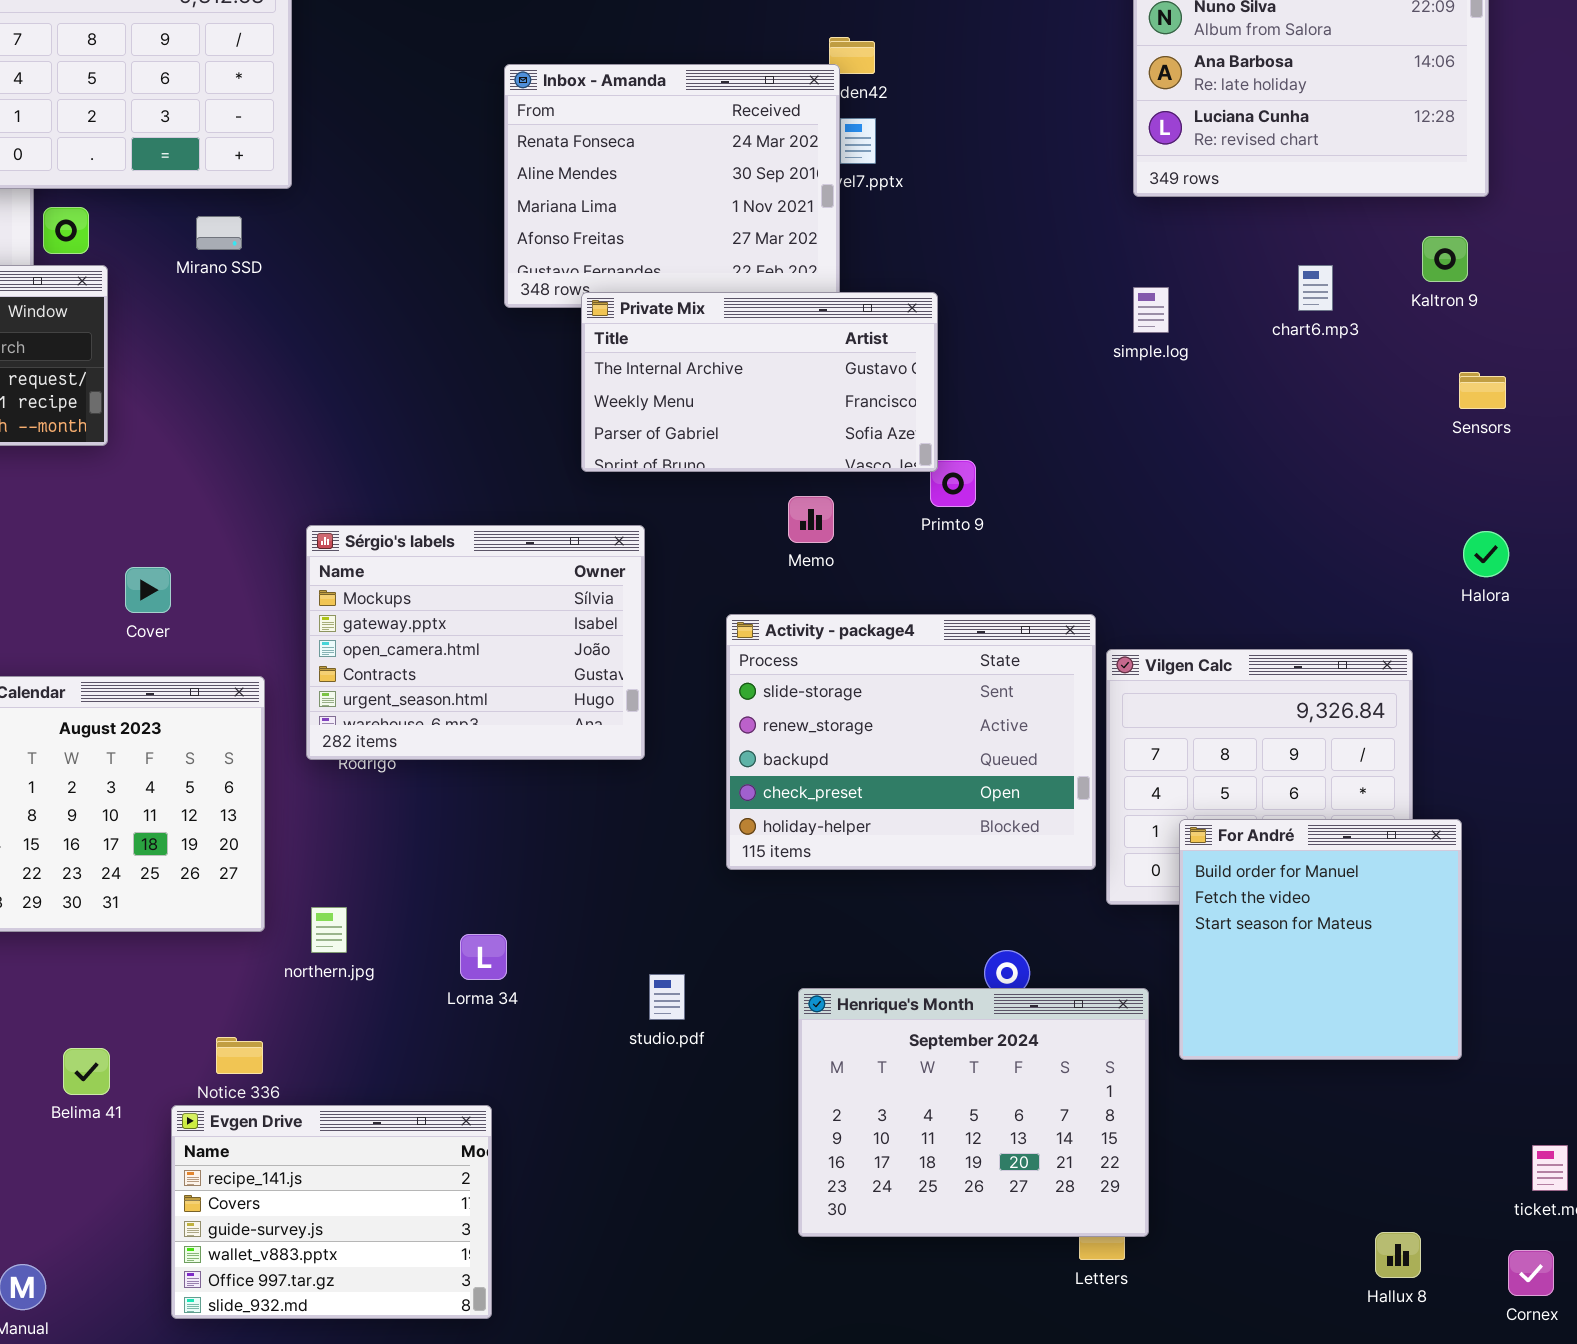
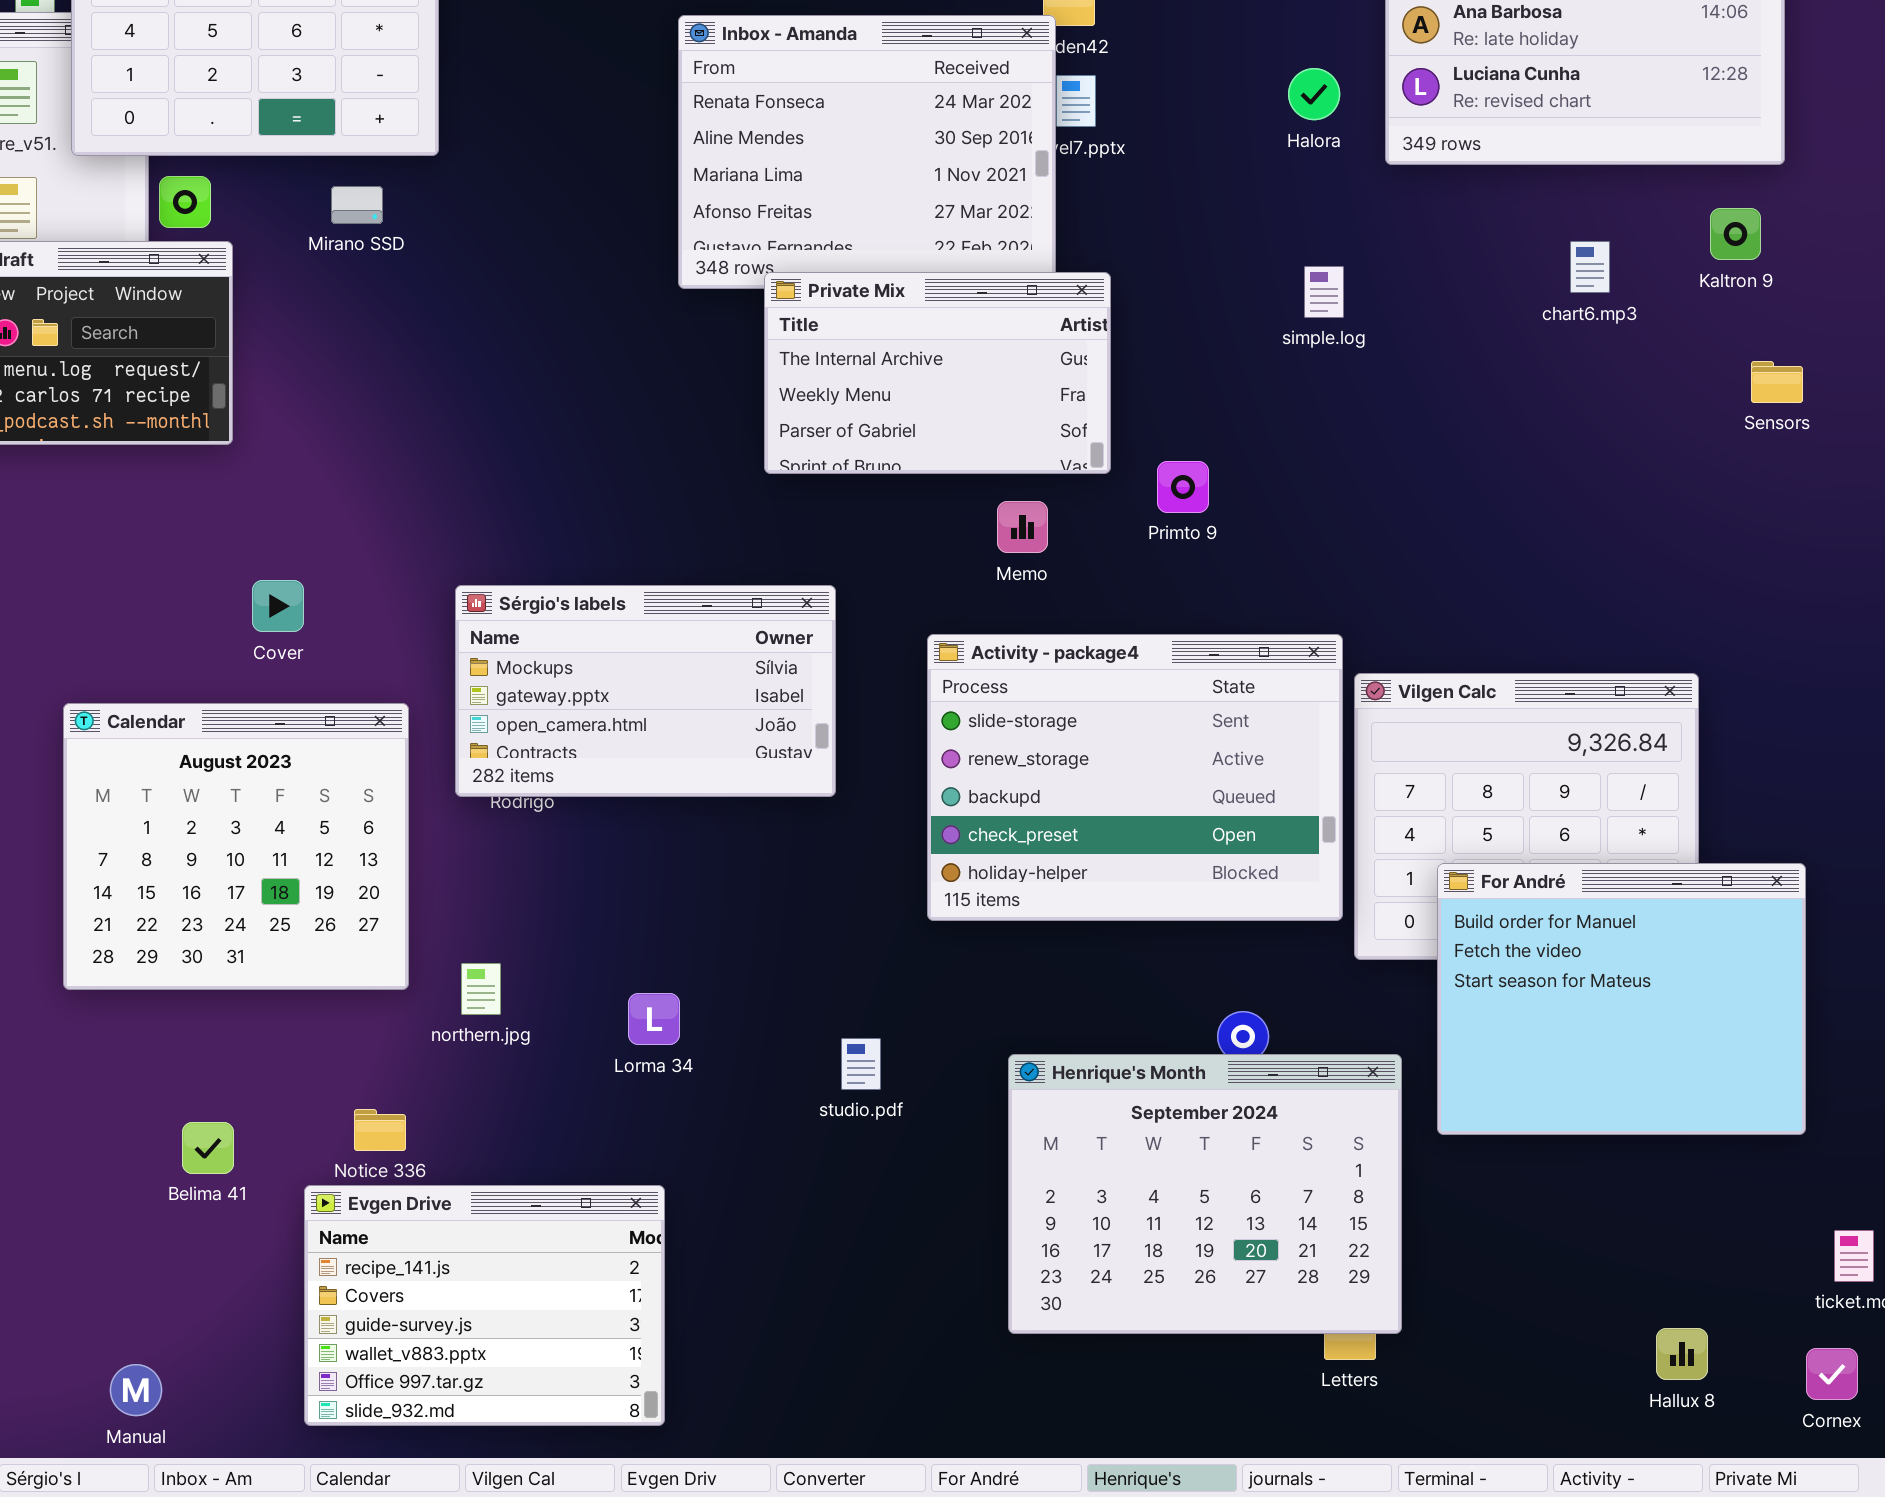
simple.log: [1133,287,1169,333] -> [1304,266,1344,318], moved
Private Mix: [581,292,938,472] -> [764,272,1111,474], resized
Sérgio's labels: [306,525,645,760] -> [455,585,836,797], resized
Halora: [1463,531,1509,577] -> [1288,68,1340,120], moved
For André: [1179,819,1462,1060] -> [1437,863,1806,1135], resized

